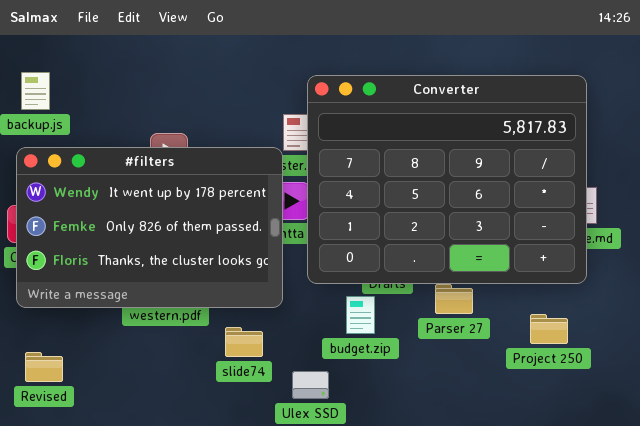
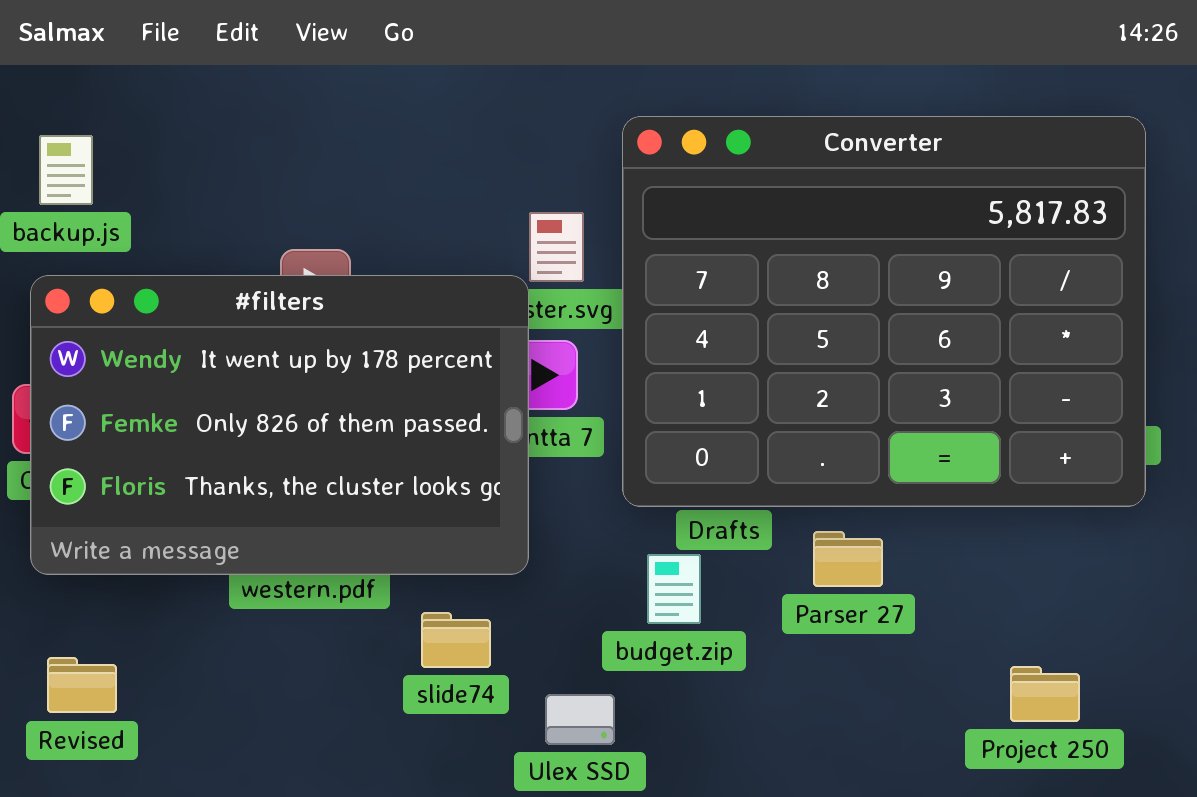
Converter: [307,75,587,284] -> [622,116,1146,507], moved
Project 250: [530,314,568,344] -> [1010,666,1080,722], moved

